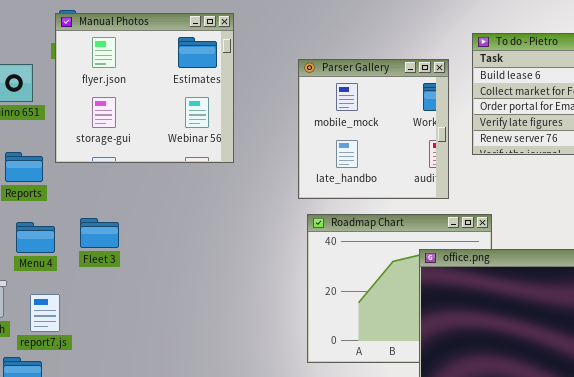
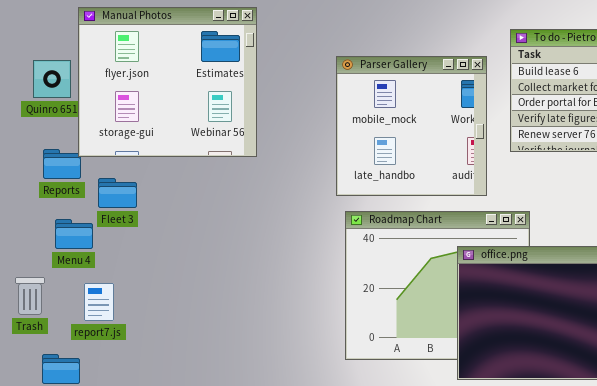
Manual Photos: [55,13,234,163] -> [78,7,257,157], moved
Fleet 3: [80,218,119,248] -> [98,178,137,208], moved
report7.js: [30,294,60,332] -> [84,283,114,321], moved

